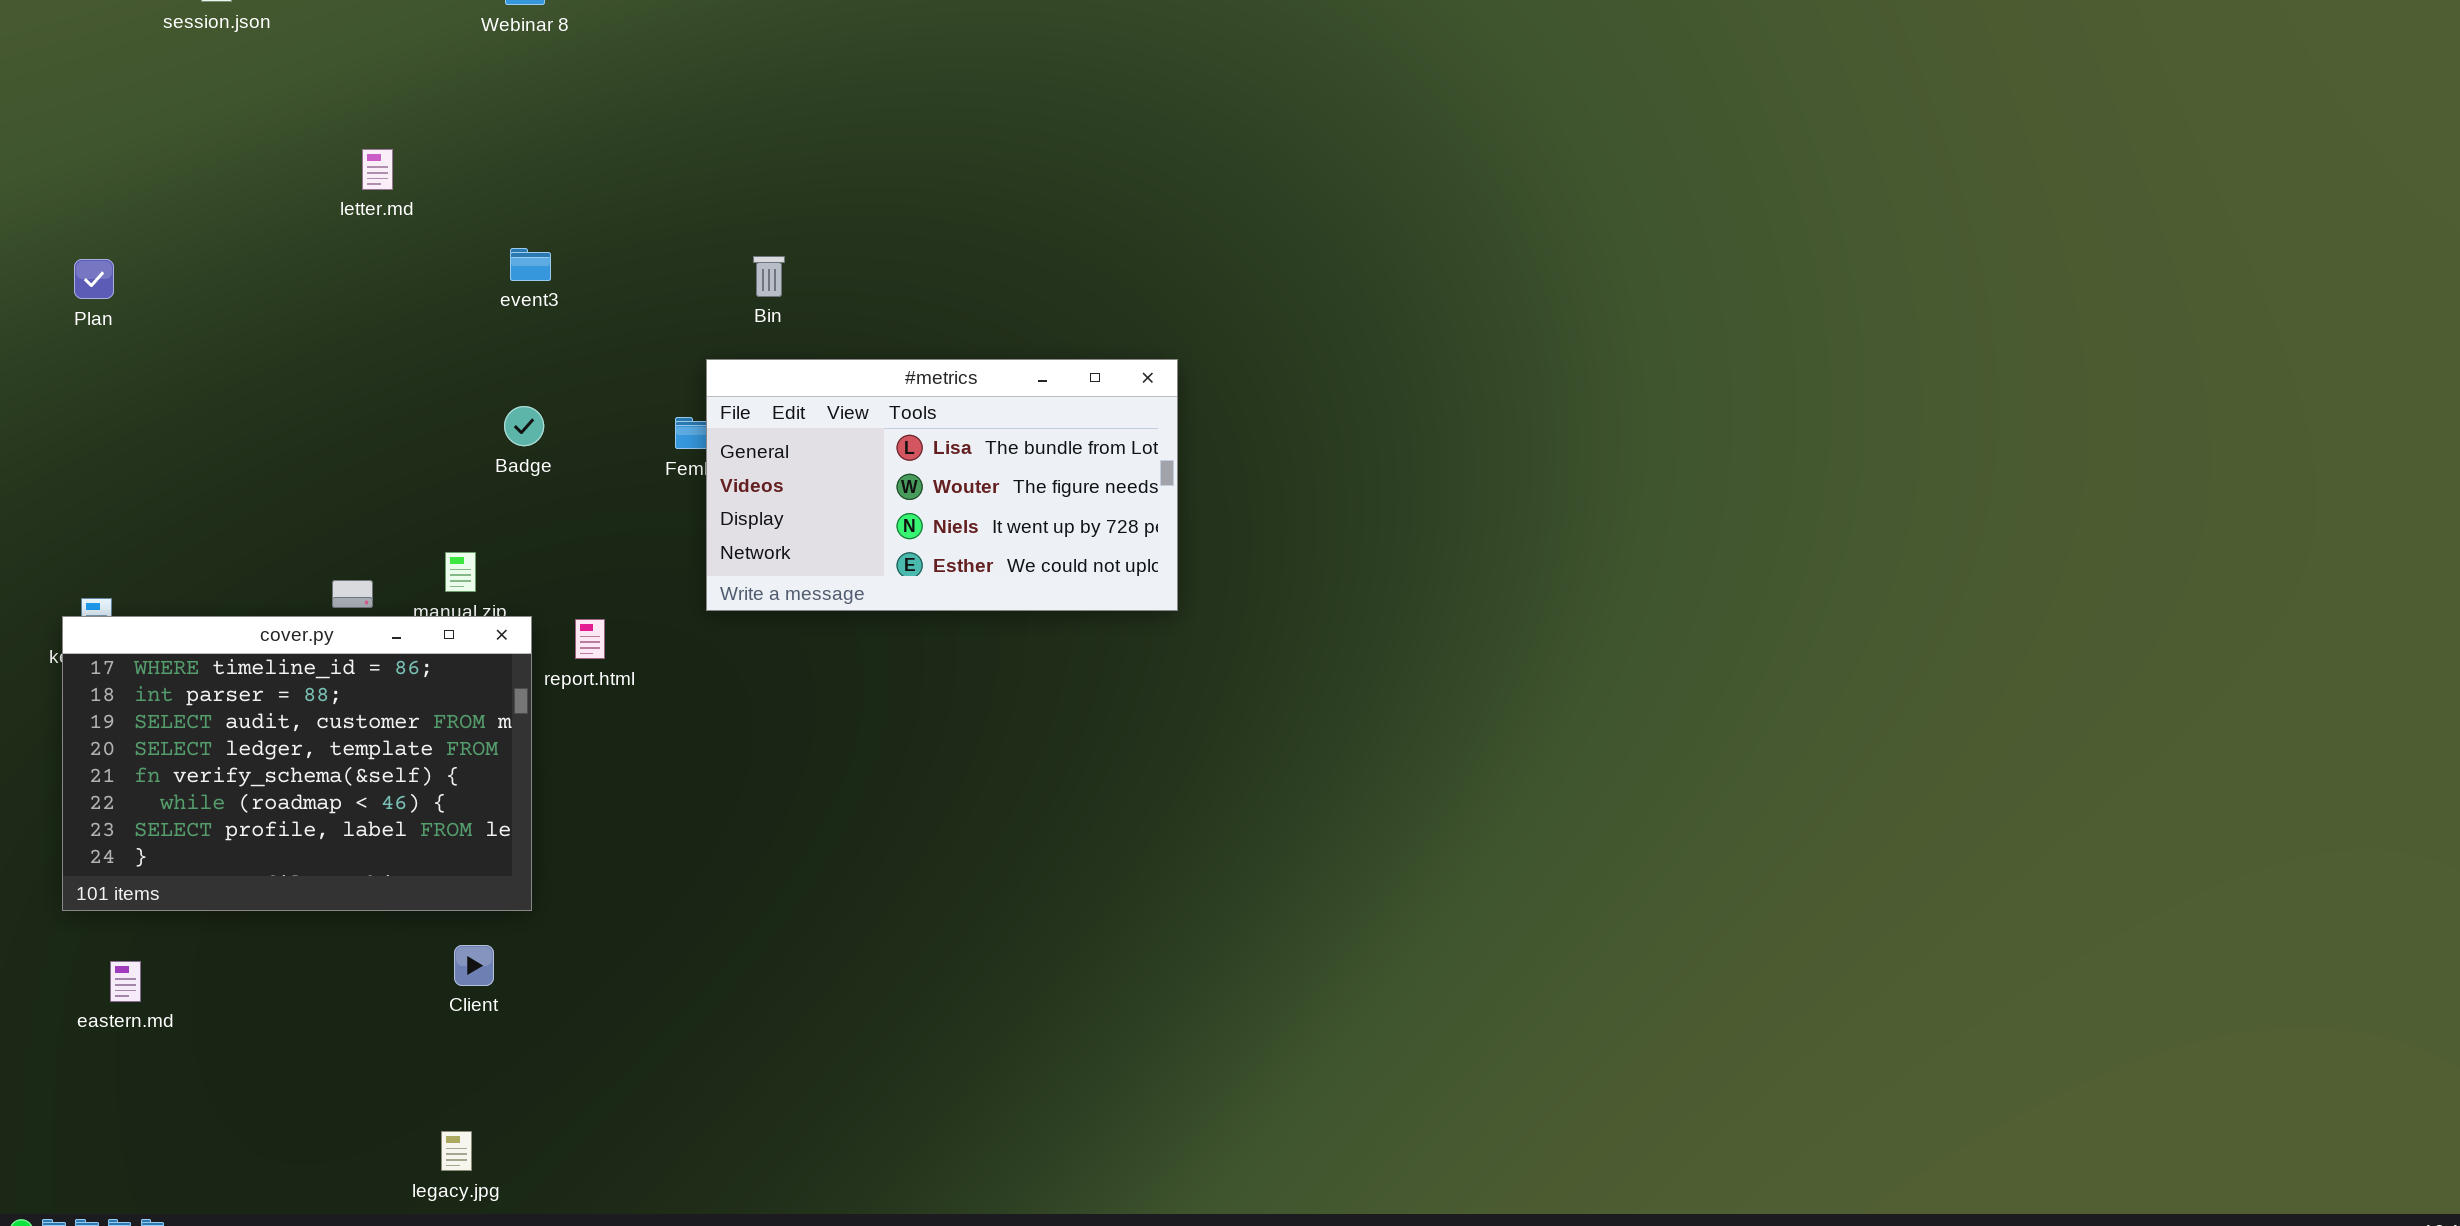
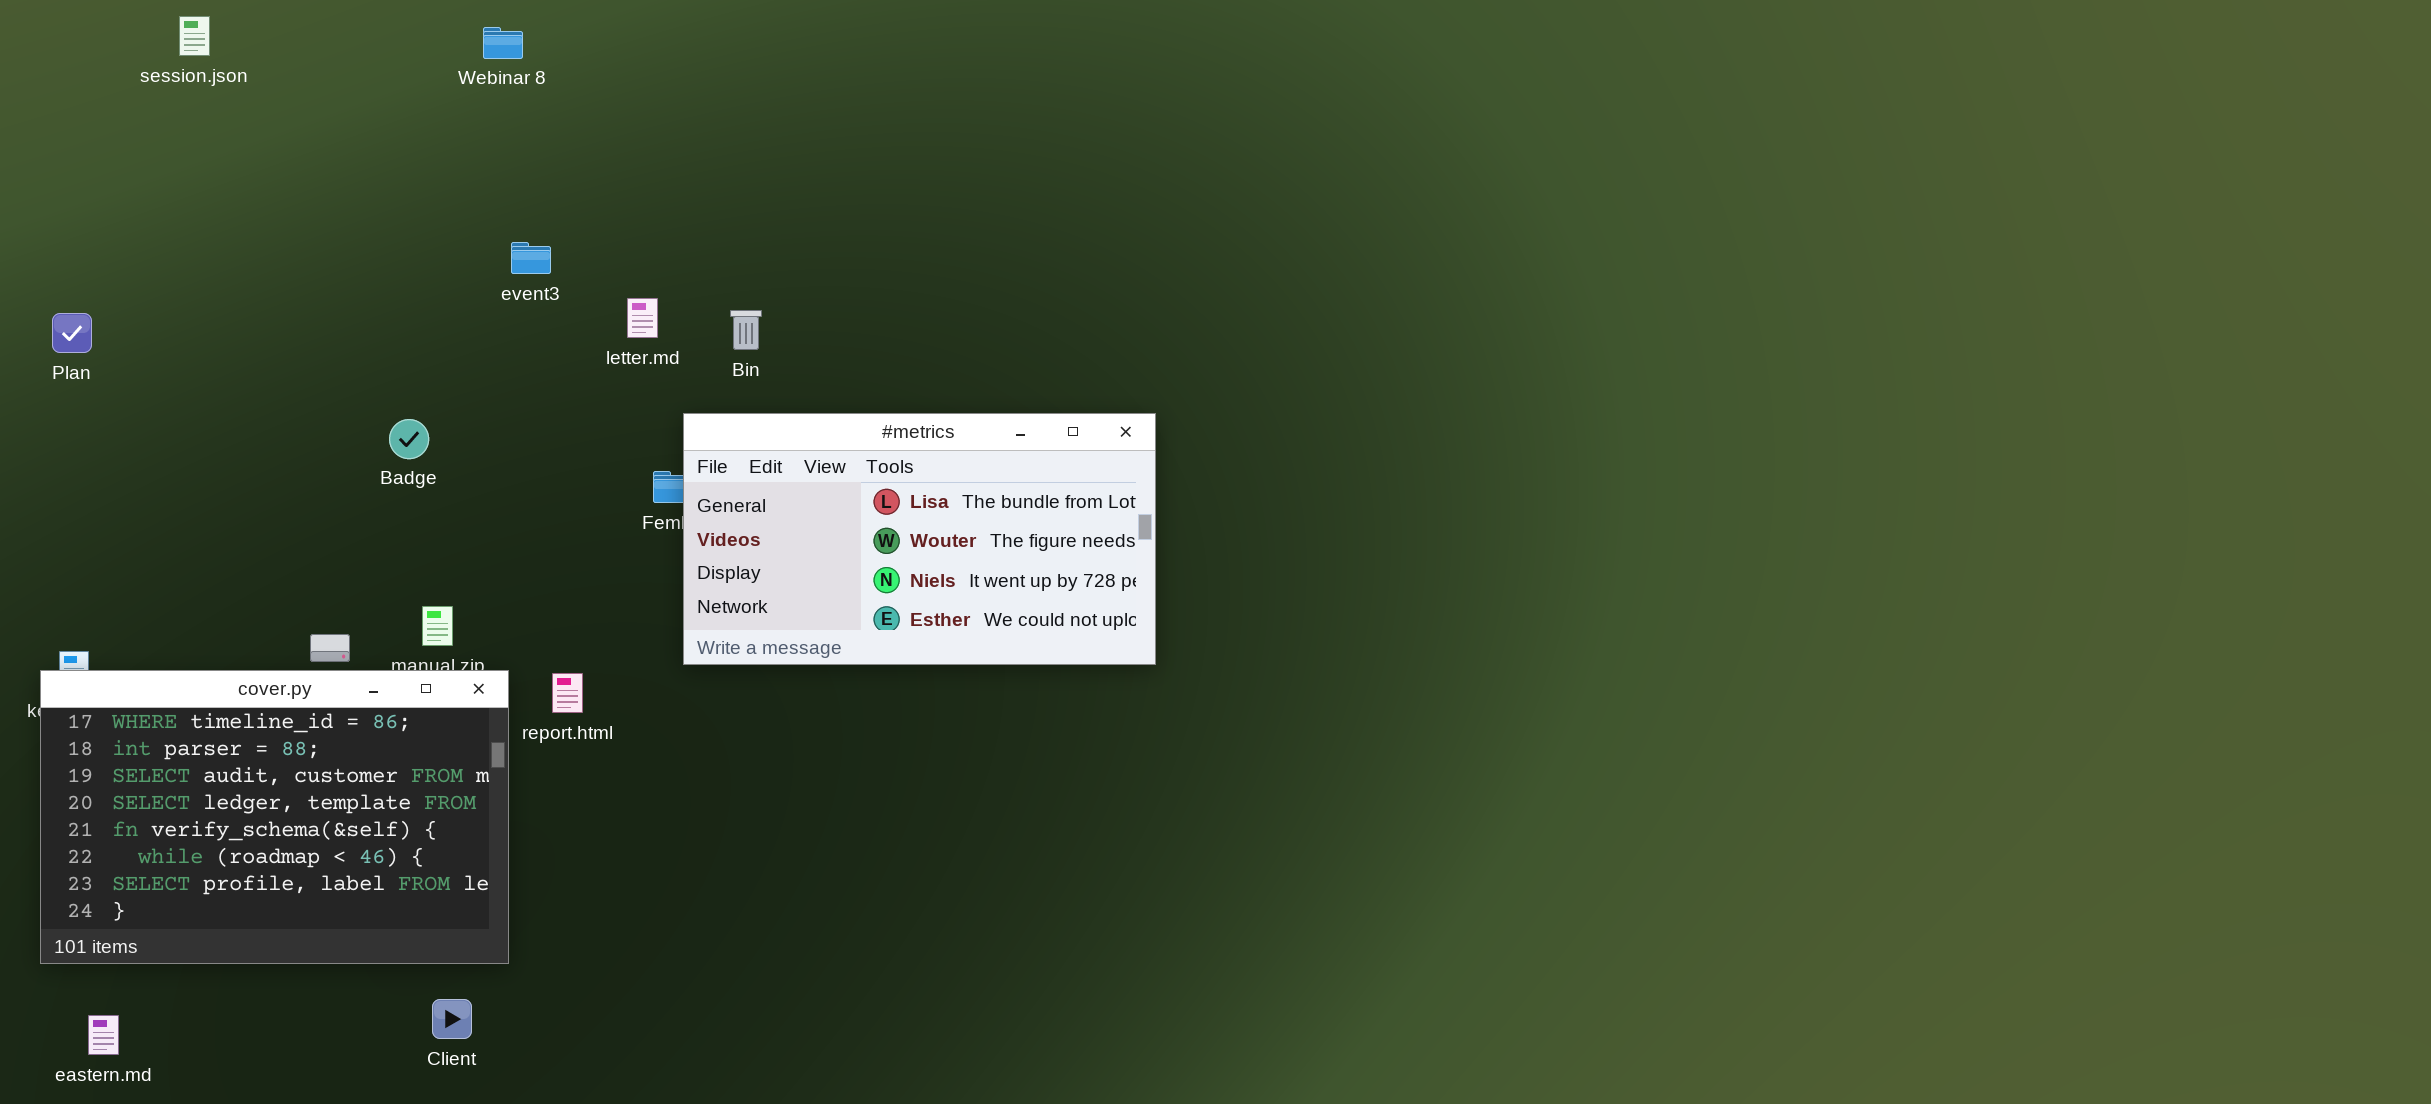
letter.md: [362,149,393,190] -> [627,298,658,338], moved
event3: [510,248,551,281] -> [511,242,551,274], moved
Badge: [504,406,544,446] -> [389,419,429,459], moved

